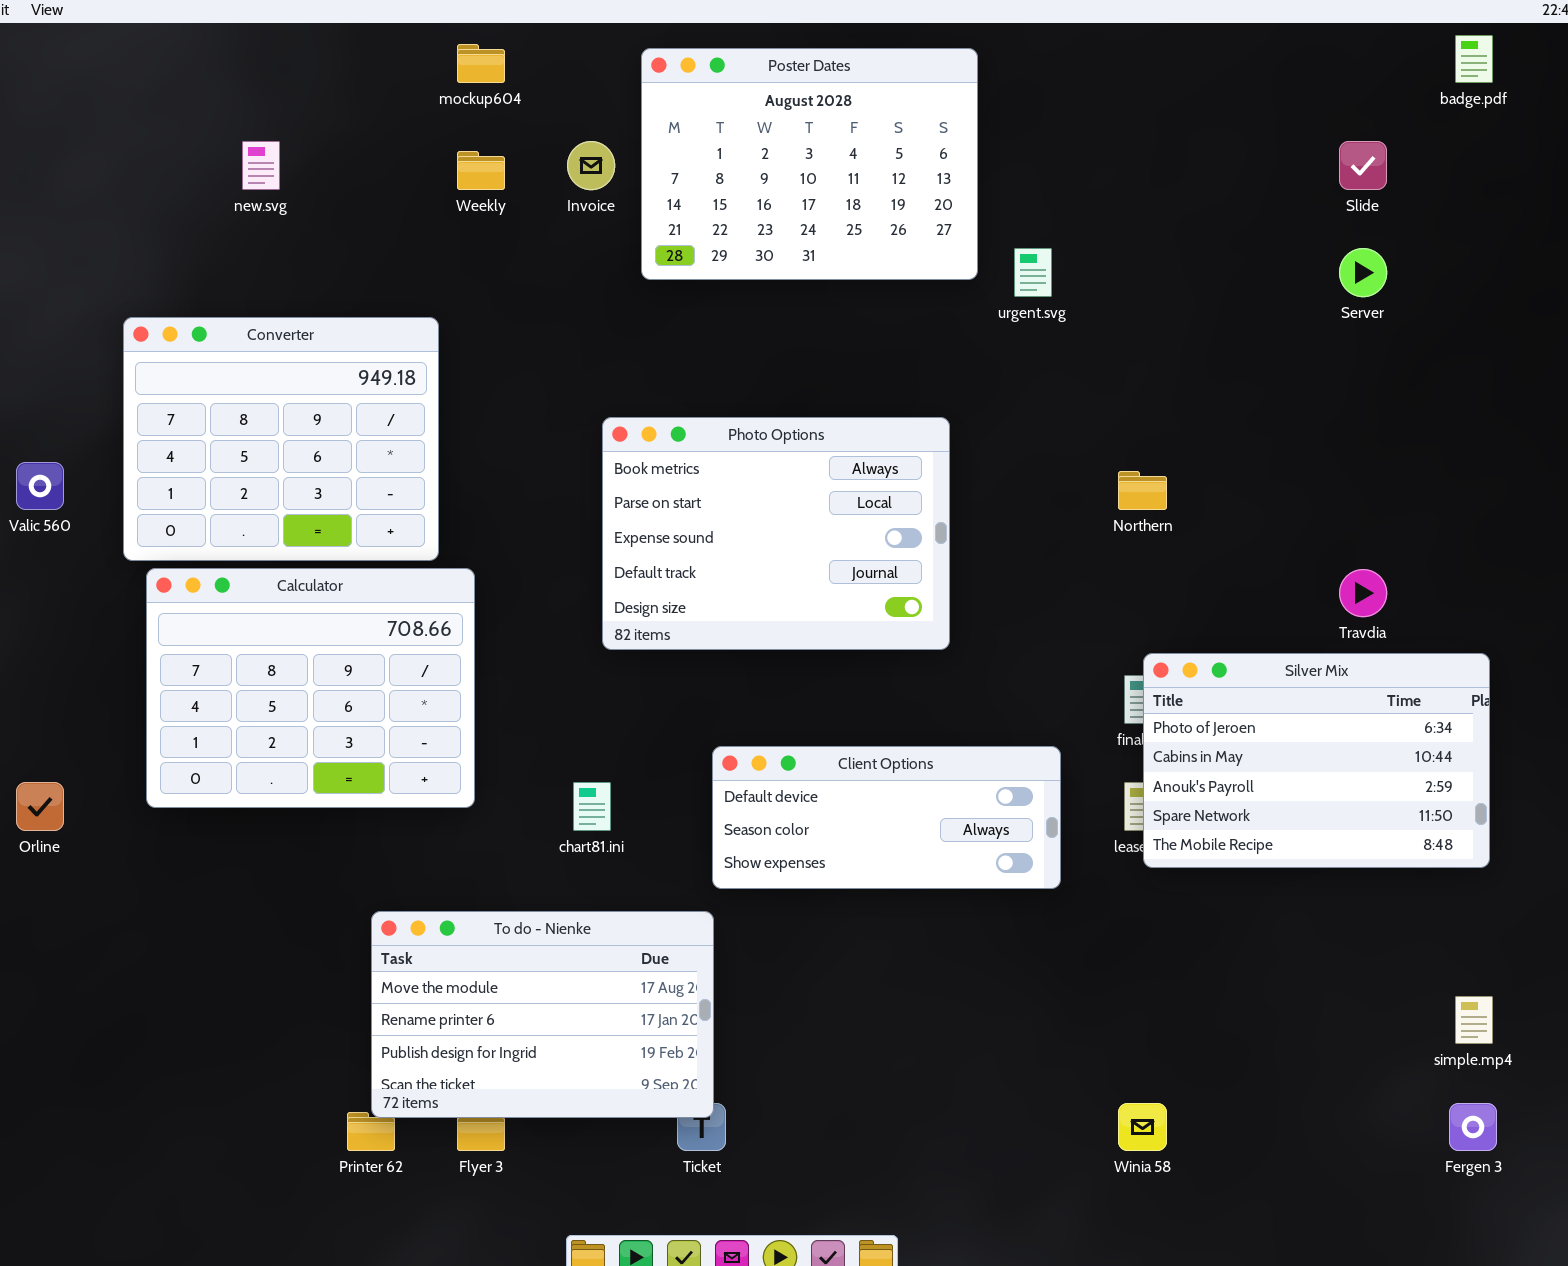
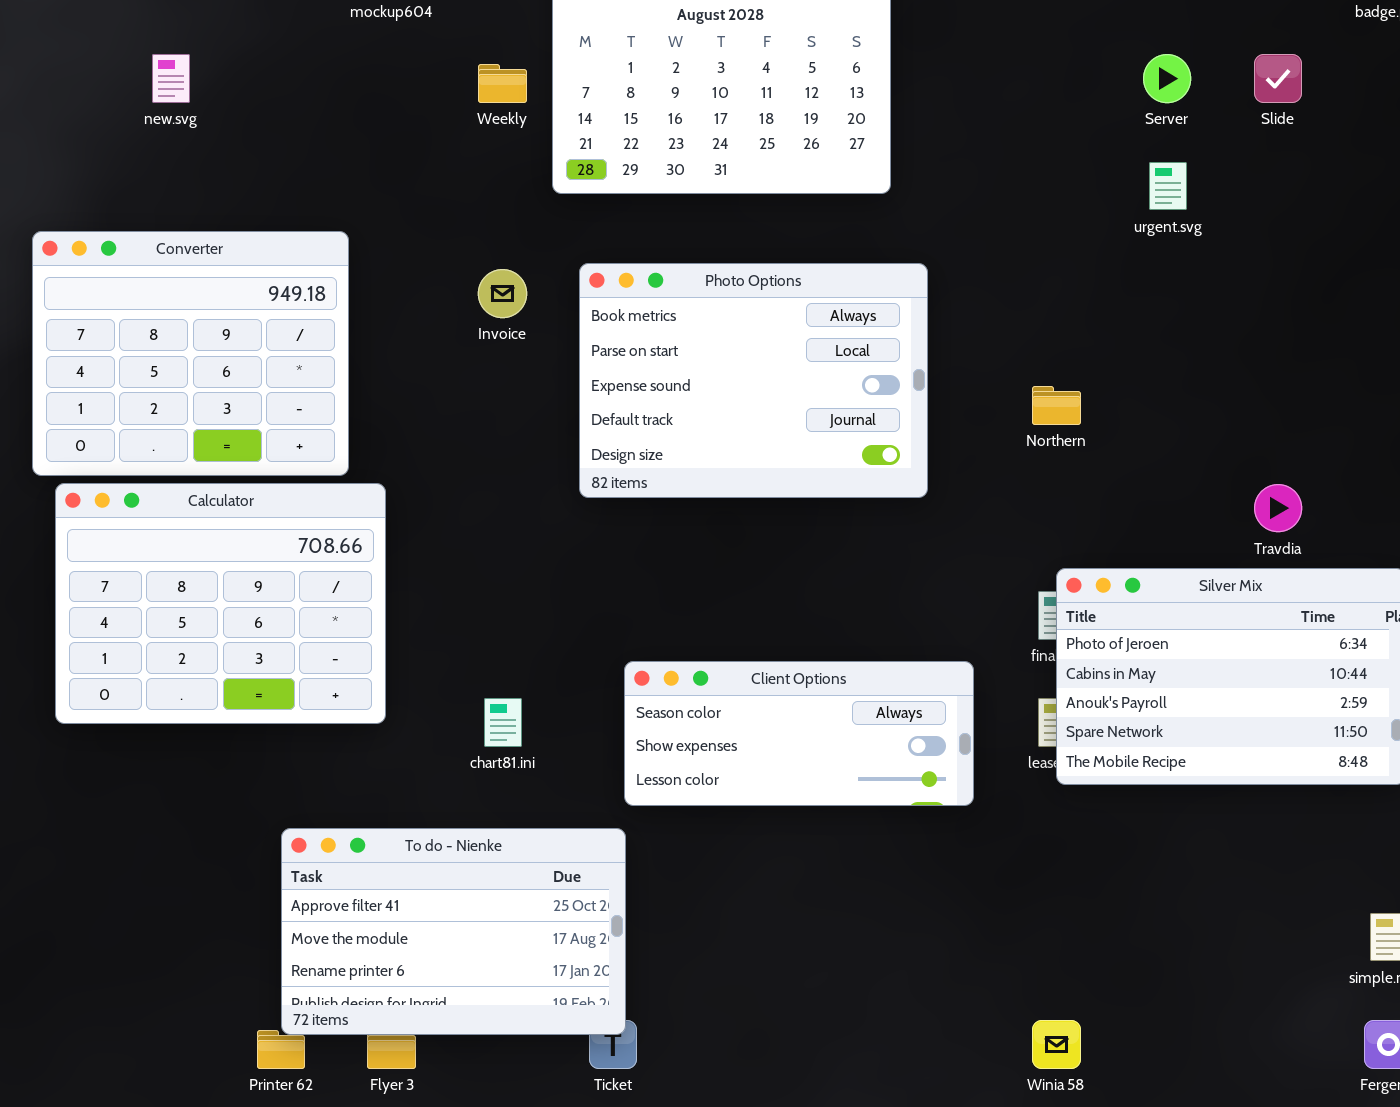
Invoice: [567,141,615,190] -> [478,269,527,318], moved
Weekly: [457,151,505,190] -> [478,64,527,103], moved
urgent.svg: [1014,248,1052,297] -> [1149,162,1187,210], moved
Server: [1339,248,1387,297] -> [1143,54,1191,103], moved
Photo Options: [602,417,950,650] -> [579,263,928,498], moved
Client Options: [712,746,1061,889] -> [624,661,974,806], scrolled down 1 row
To do - Nienke: [371,911,714,1118] -> [281,828,626,1035], scrolled up 1 row

